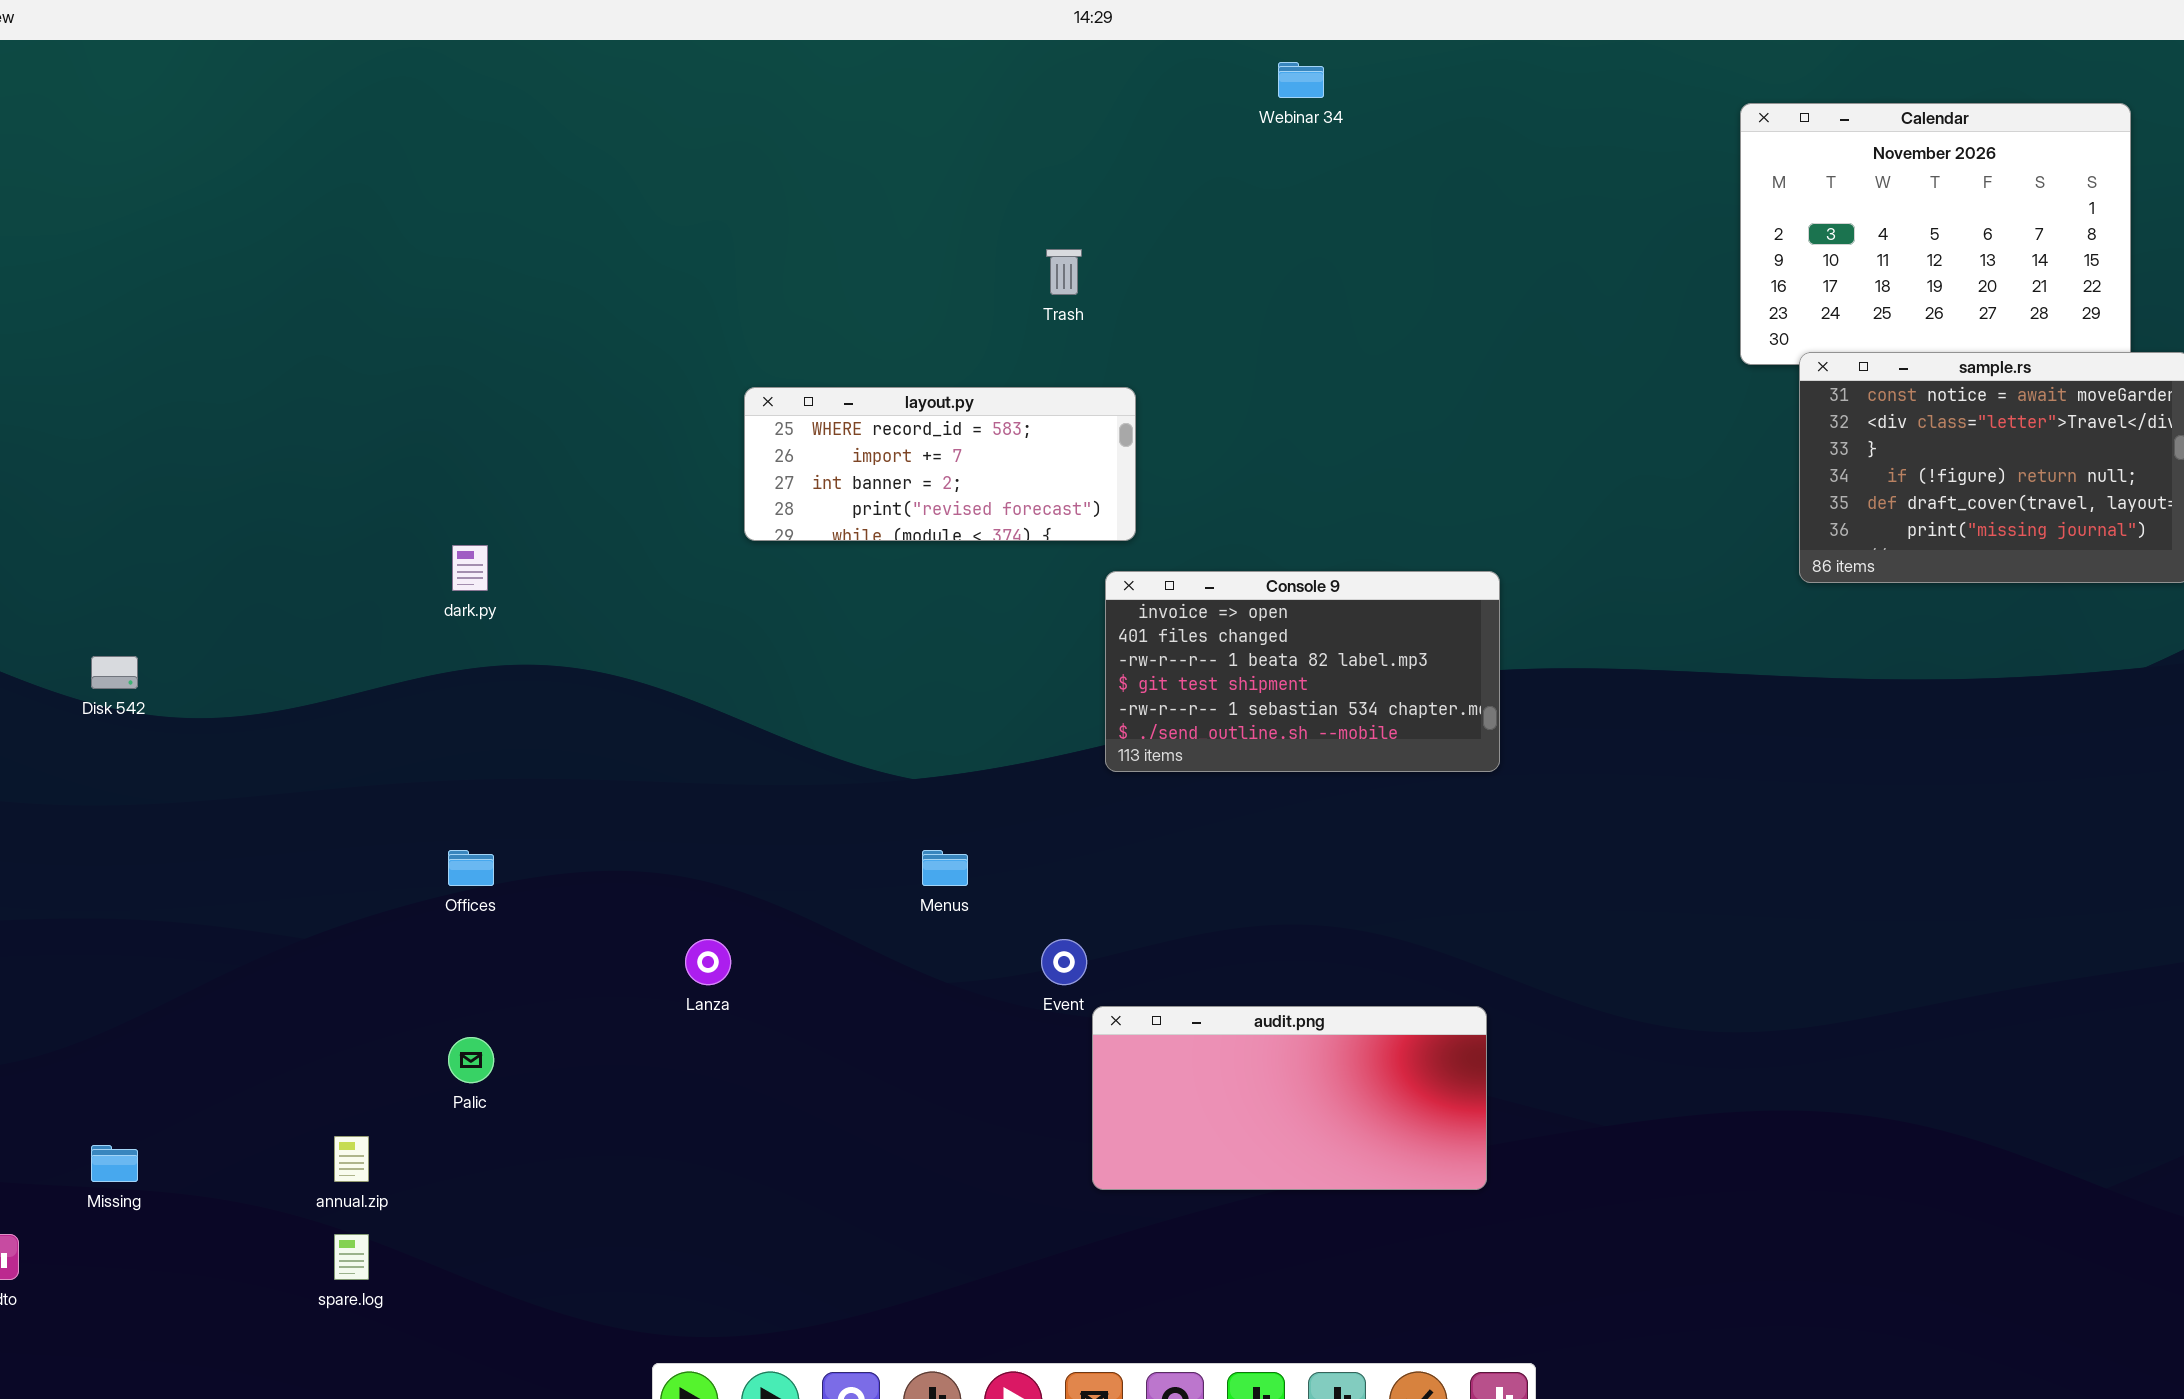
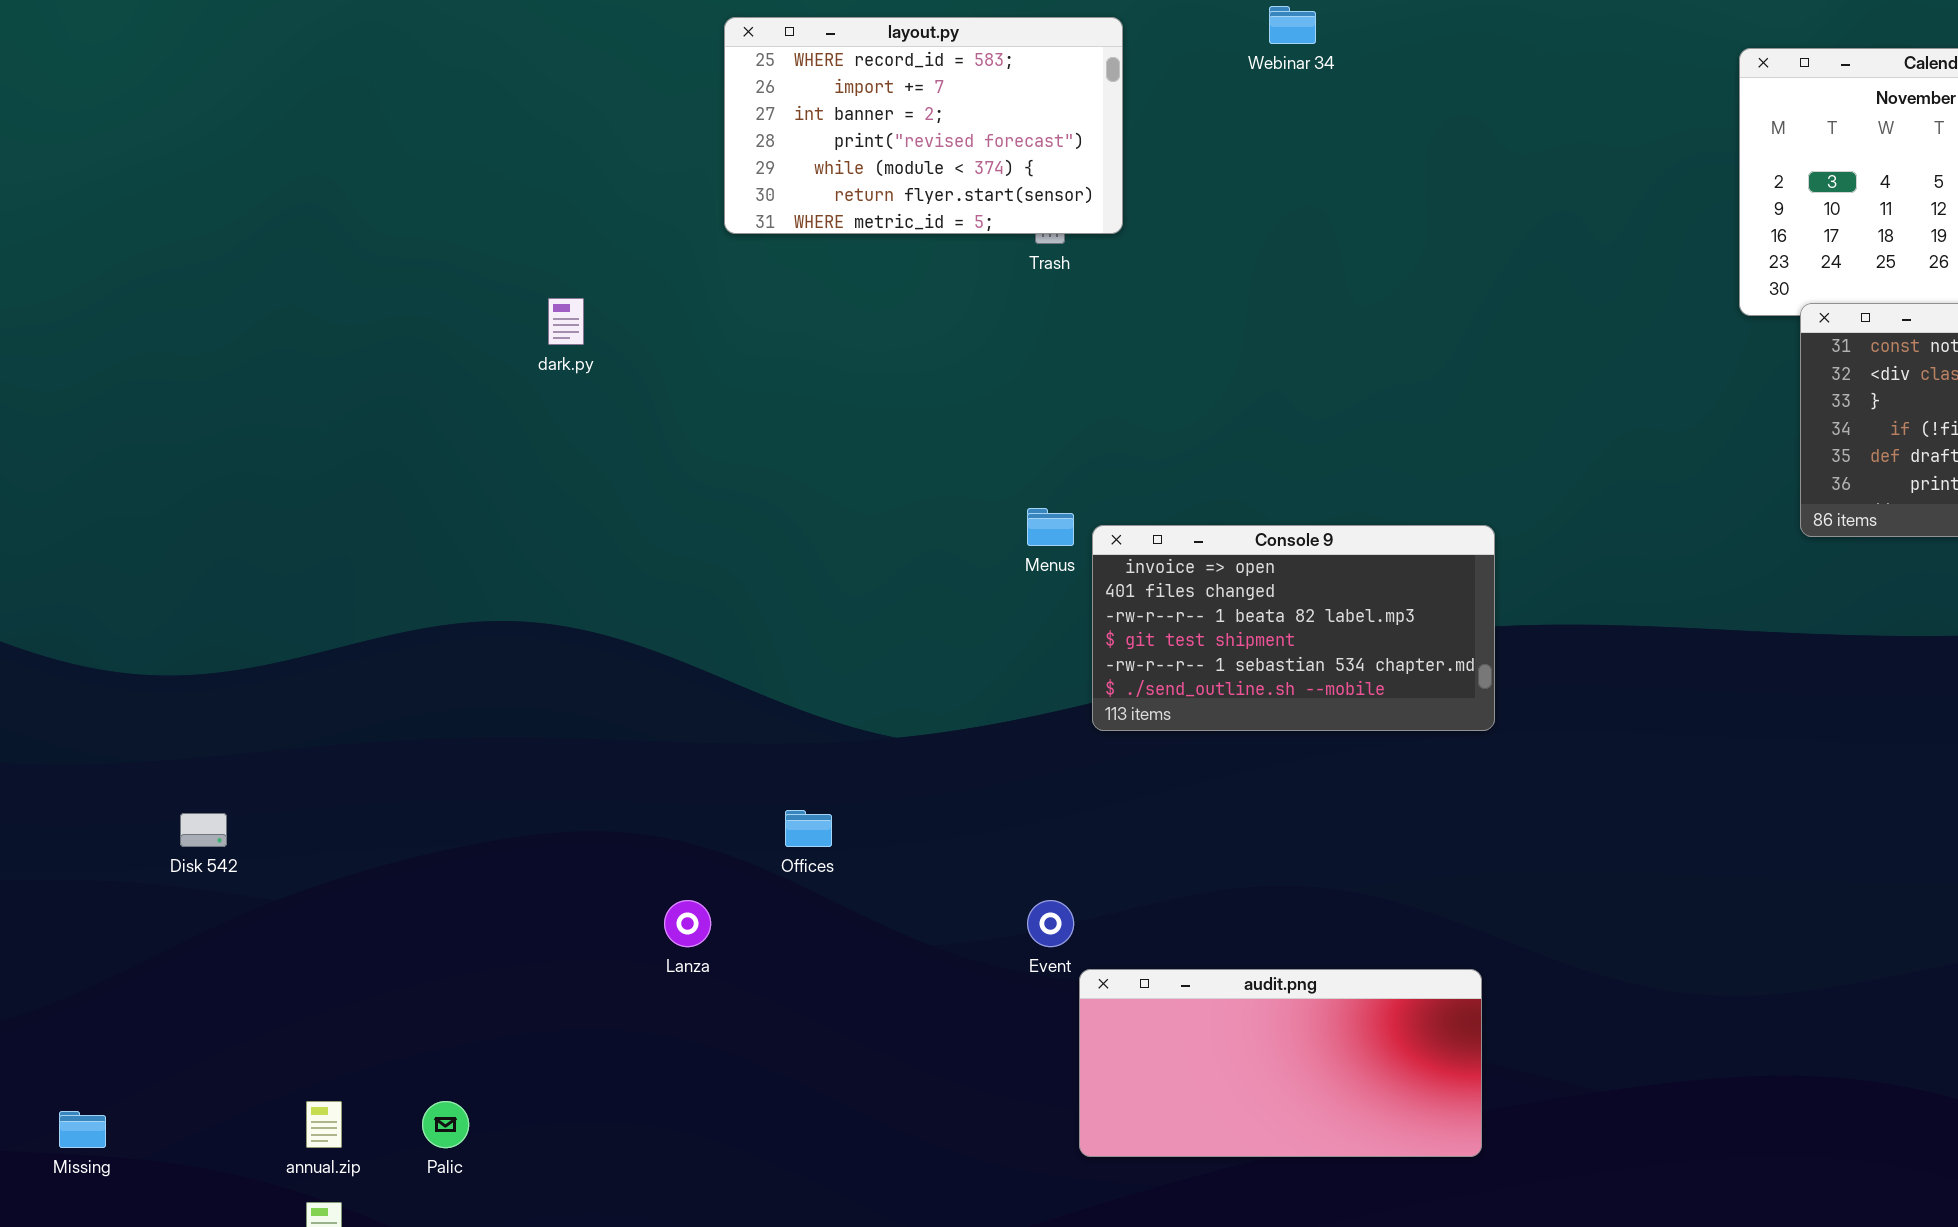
layout.py: [744,387,1136,541] -> [724,17,1123,234], moved, resized
dark.py: [452,545,488,591] -> [548,298,584,345], moved
Disk 542: [91,656,138,689] -> [180,813,227,847], moved
Offices: [448,850,494,886] -> [785,810,832,847], moved
Menus: [922,850,968,886] -> [1027,508,1074,546], moved
Palic: [448,1037,494,1083] -> [422,1101,469,1148], moved

